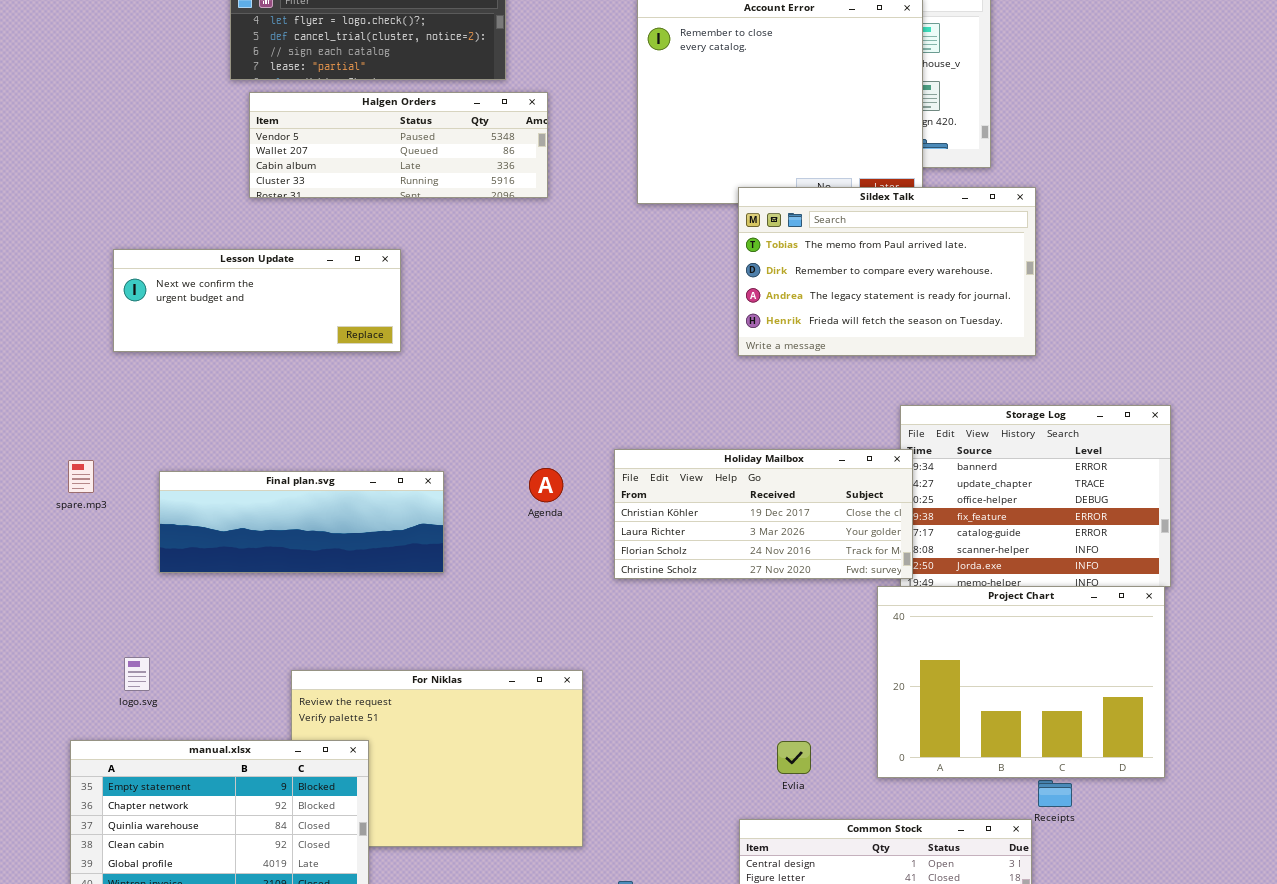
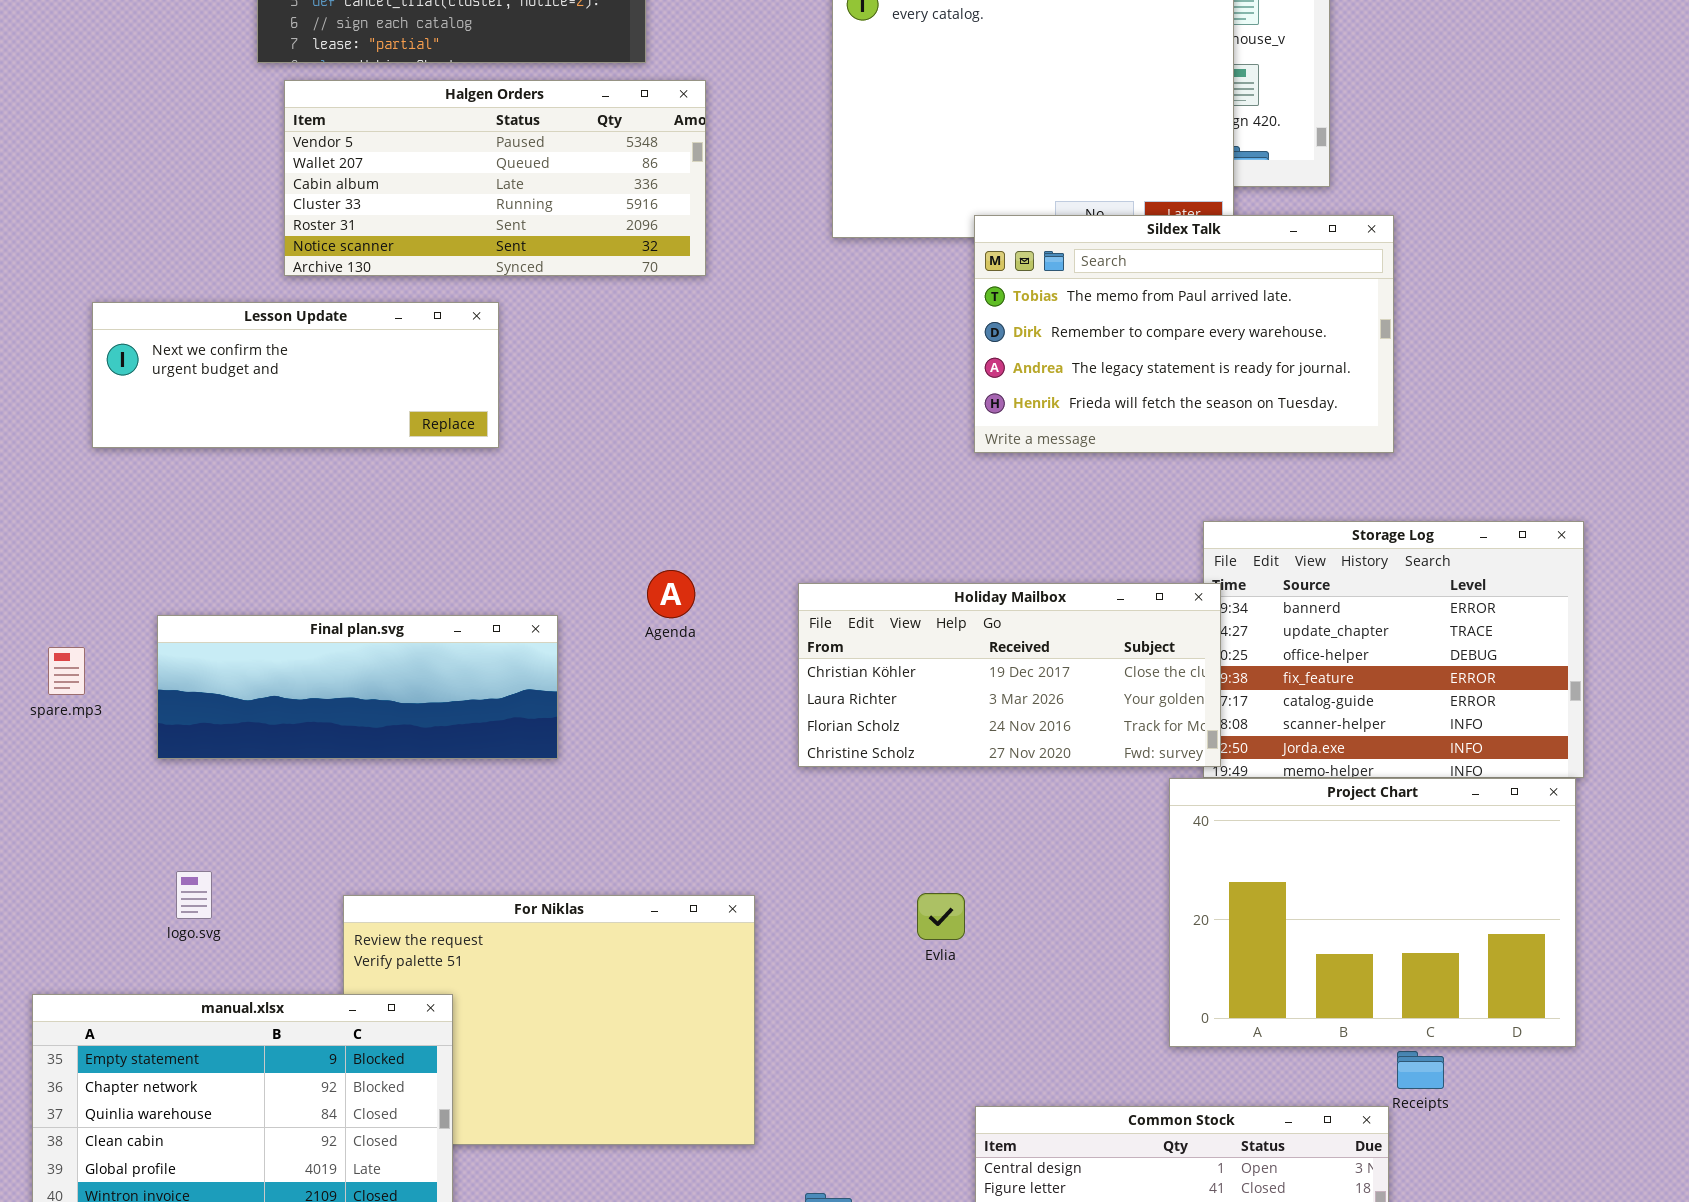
Halgen Orders: [249,92,548,198] -> [284,80,706,276], resized
spare.mp3: [68,460,94,493] -> [48,647,85,695], moved
Agenda: [529,468,563,502] -> [647,570,695,618], moved
logo.svg: [124,657,150,691] -> [176,871,212,919], moved
Evlia: [777,741,811,774] -> [917,893,965,940], moved

